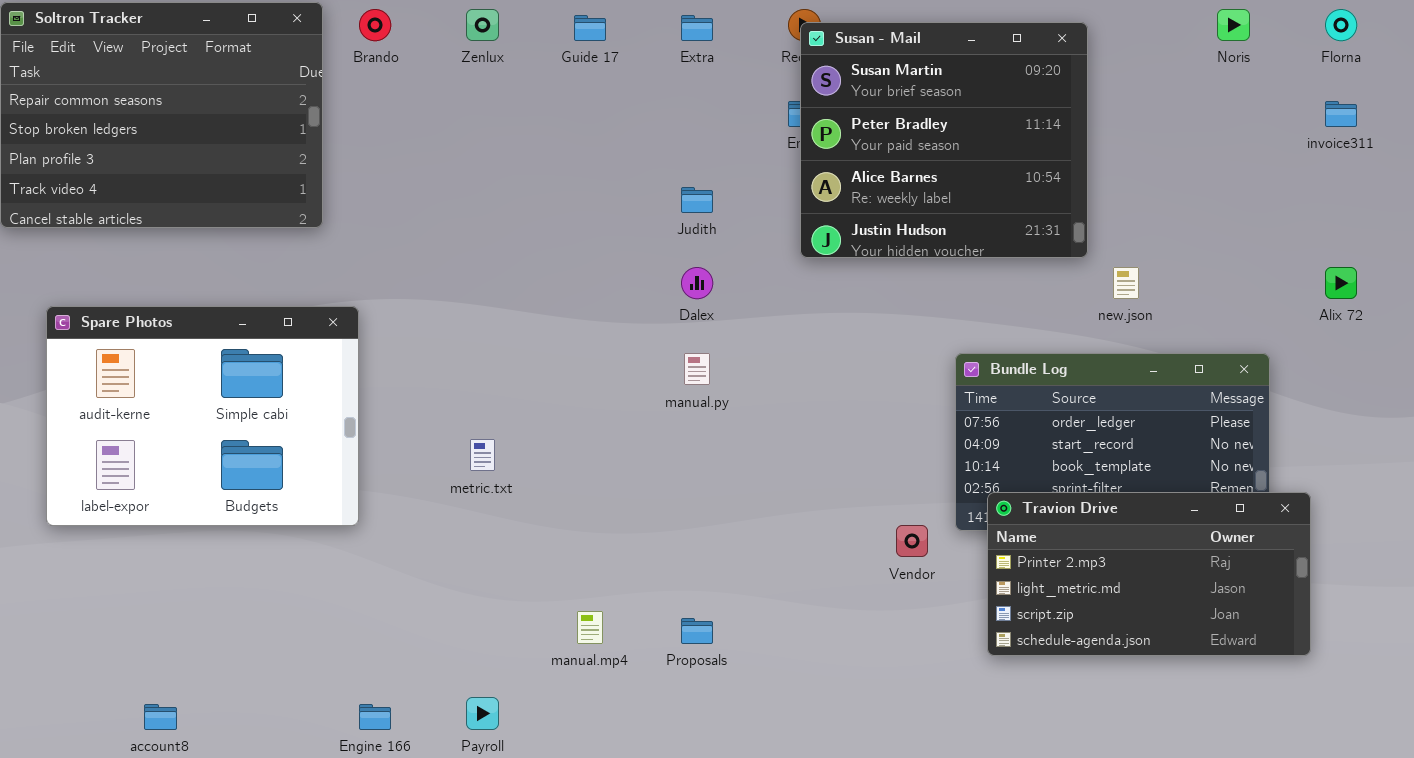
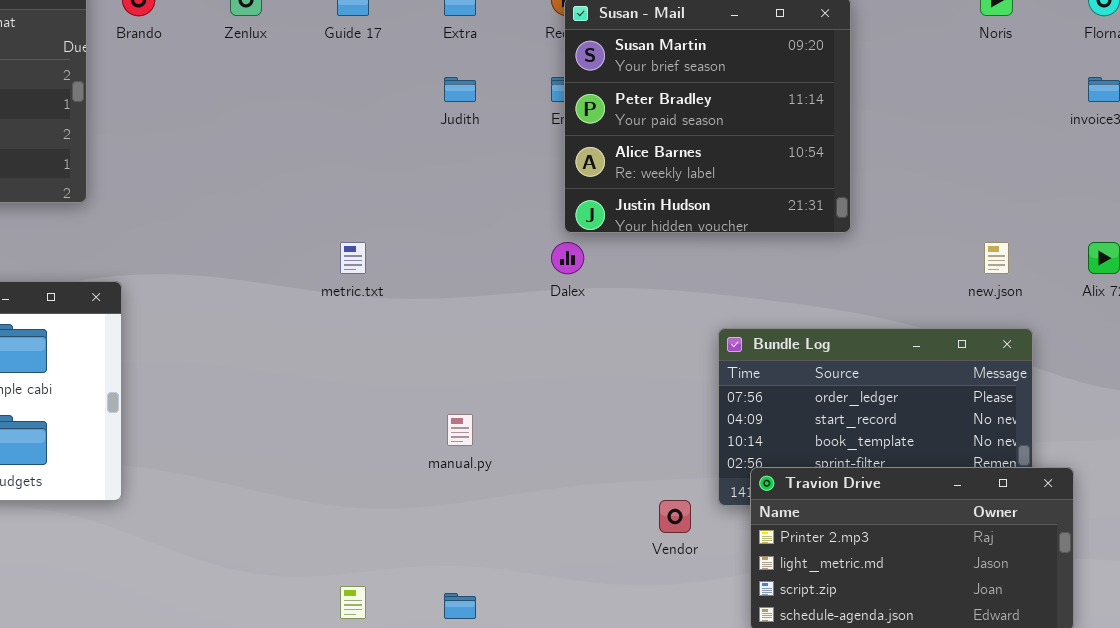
Judith: [681,187,713,213] -> [444,77,476,102], moved
Dalex: [681,267,713,299] -> [551,242,584,274], moved
new.json: [1113,267,1139,299] -> [984,242,1009,274], moved
manual.py: [684,353,710,385] -> [447,414,473,446], moved
metric.txt: [470,439,495,471] -> [340,242,366,274], moved

